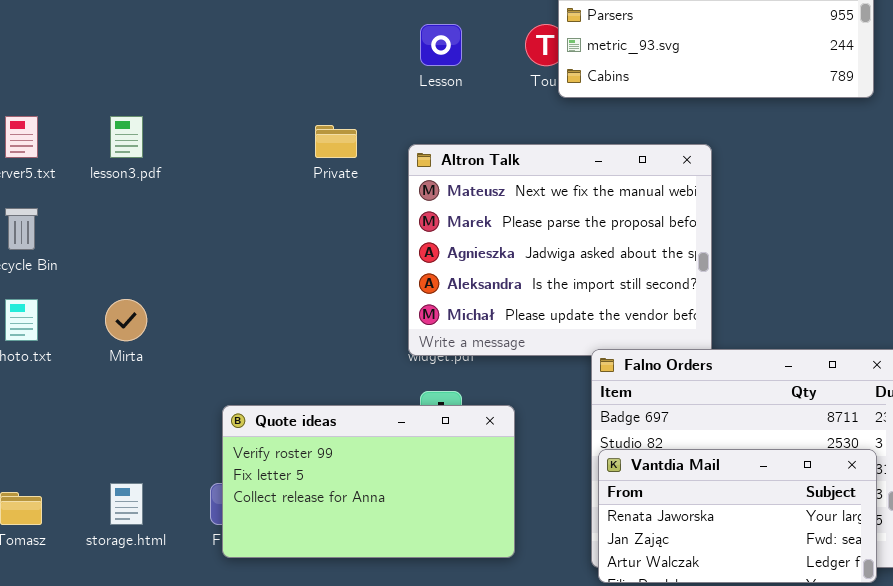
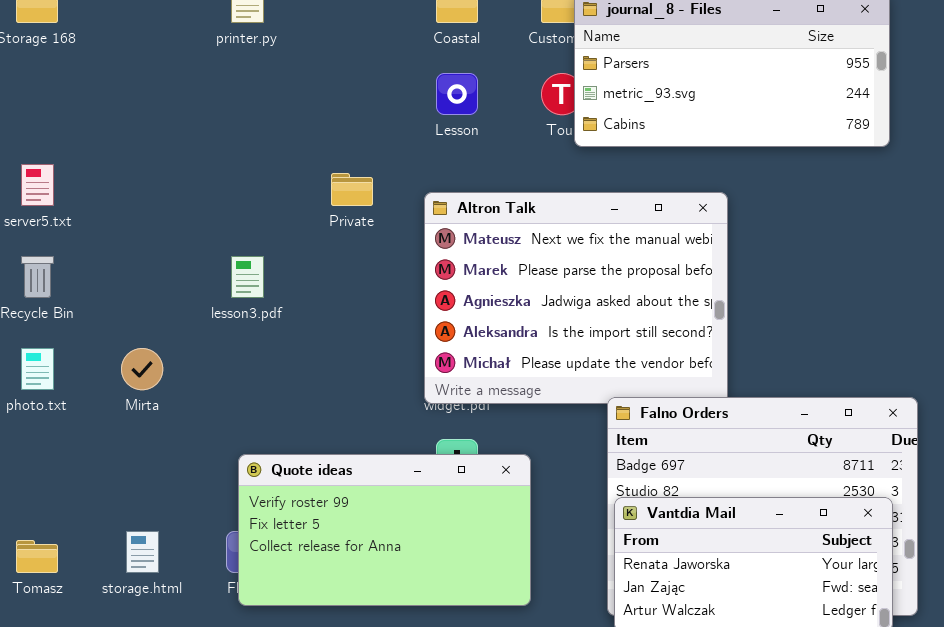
lesson3.pdf: [110,116,143,158] -> [231,256,264,298], moved

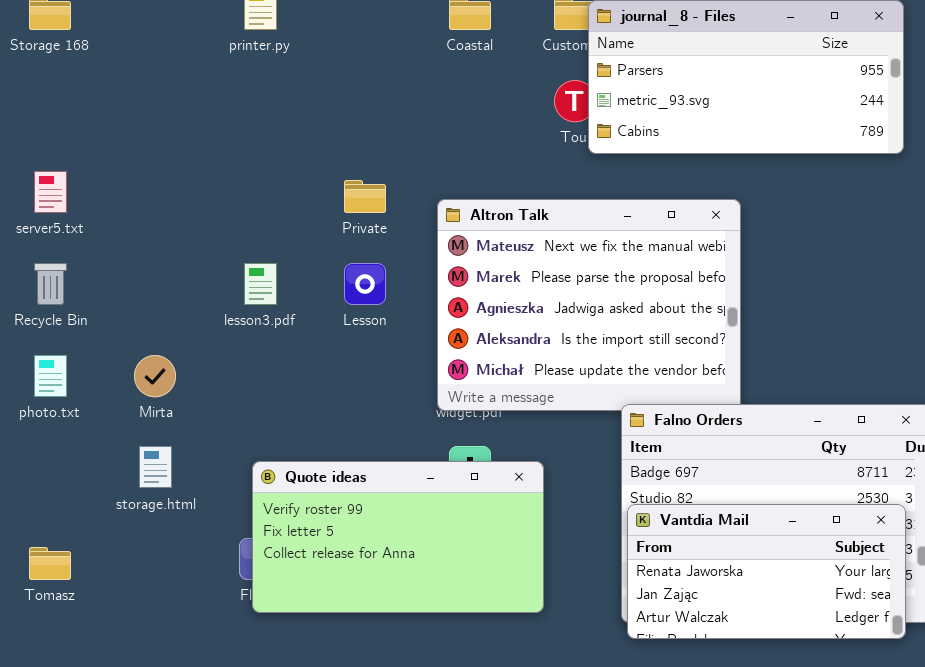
Lesson: [436,73,478,115] -> [344,263,386,305], moved
storage.html: [126,531,159,573] -> [139,446,172,488], moved

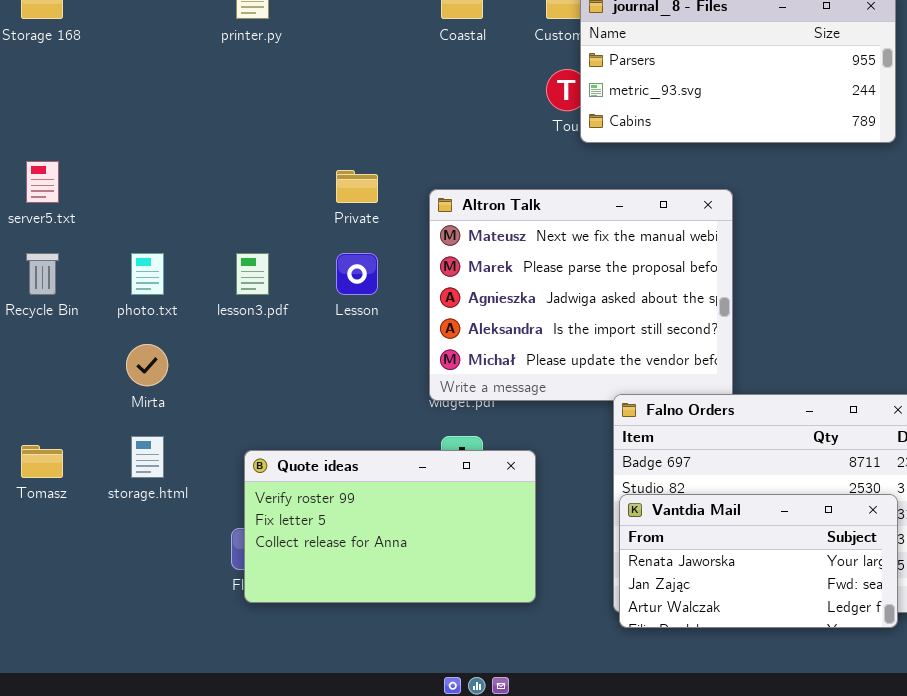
photo.txt: [34,355,67,397] -> [131,253,164,295], moved
Tomasz: [29,547,71,580] -> [21,445,63,478], moved

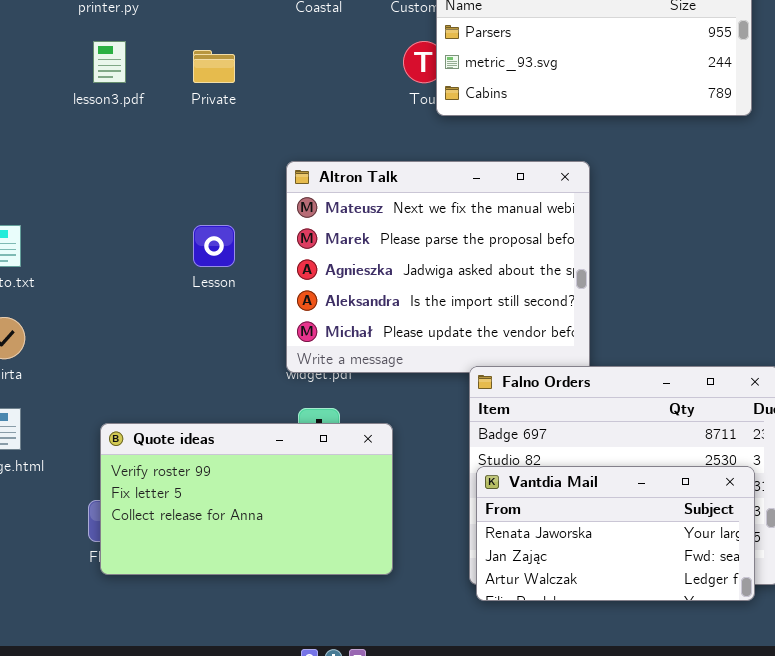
Private: [336,170,378,203] -> [193,50,235,83], moved
lesson3.pdf: [236,253,269,295] -> [93,41,126,83], moved

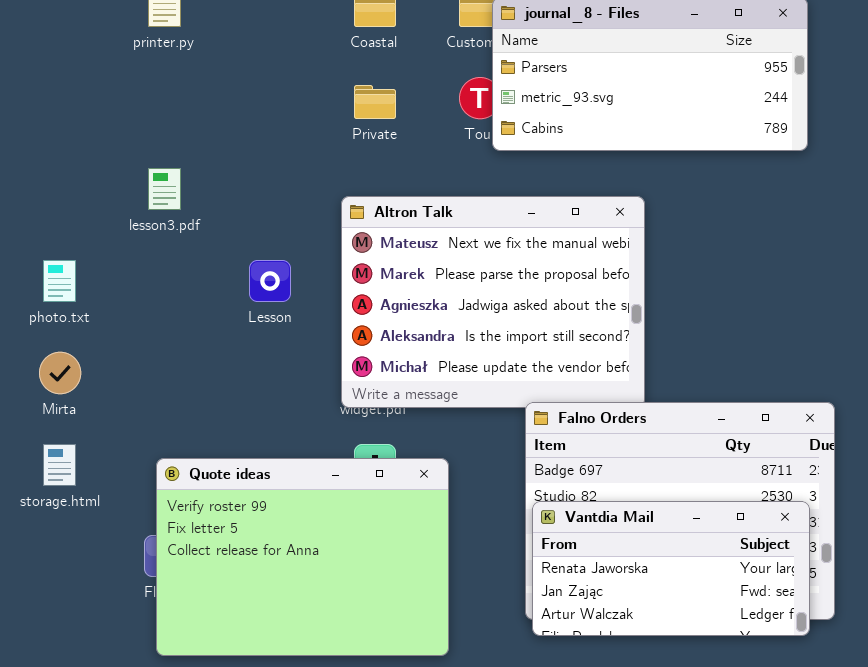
lesson3.pdf: [93,41,126,83] -> [148,168,181,210], moved
Private: [193,50,235,83] -> [354,85,396,119], moved
Quote ideas: [100,423,393,575] -> [156,458,449,656], resized

